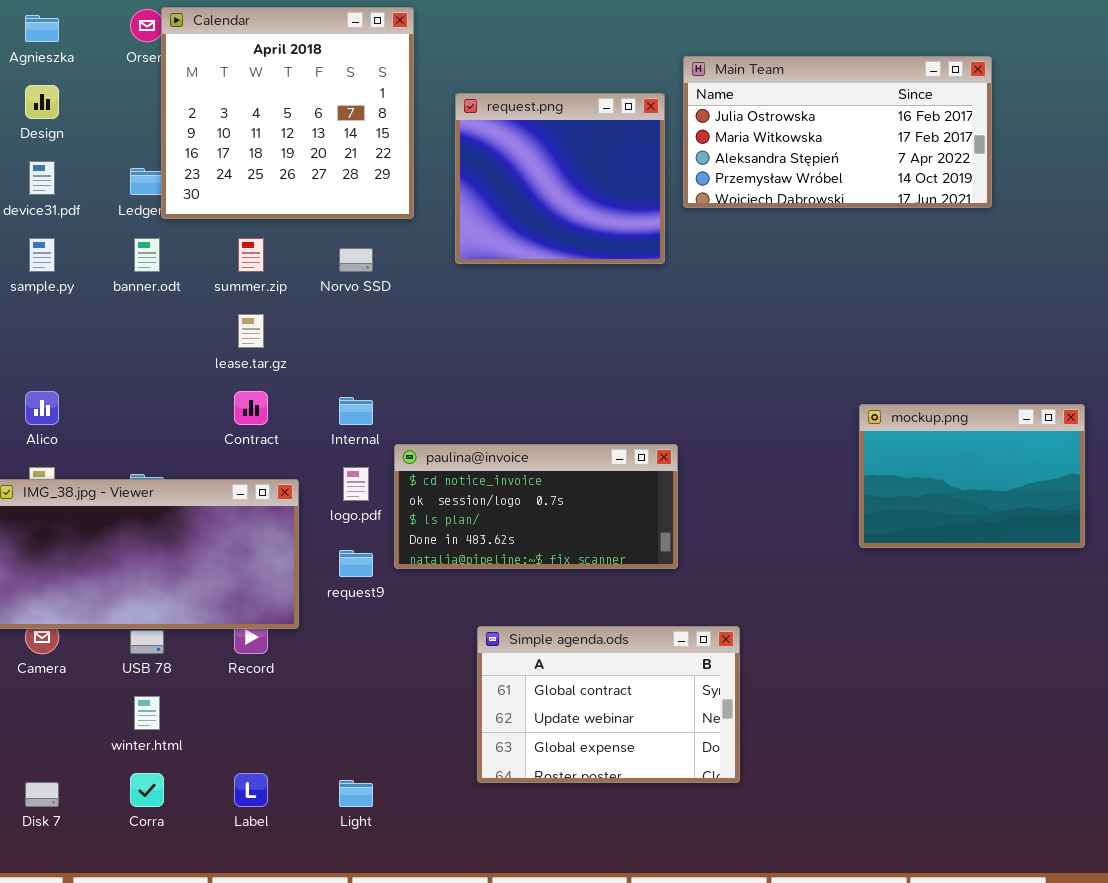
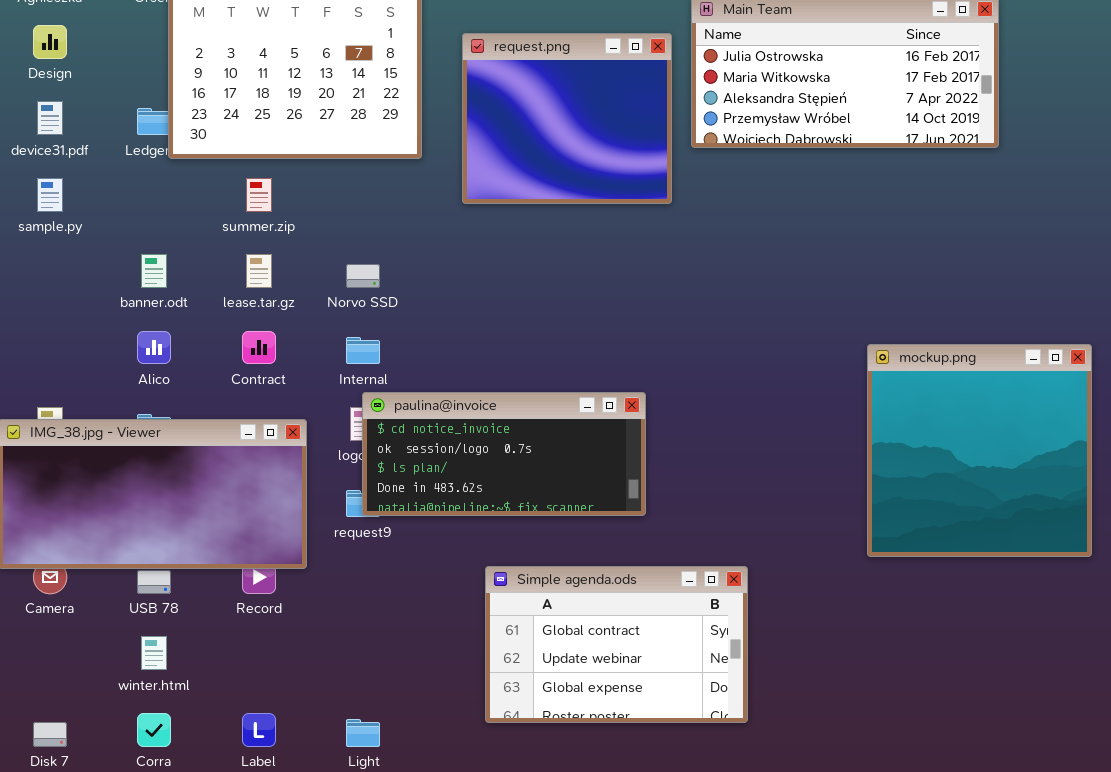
banner.odt: [134,238,160,272] -> [141,254,167,288], moved
Norvo SSD: [339,248,373,272] -> [346,264,380,288], moved
Alico: [25,391,59,425] -> [137,331,171,364], moved
mockup.png: [859,404,1085,548] -> [867,344,1092,557], resized
paulina@invoice: [394,444,678,569] -> [362,392,646,516], moved

